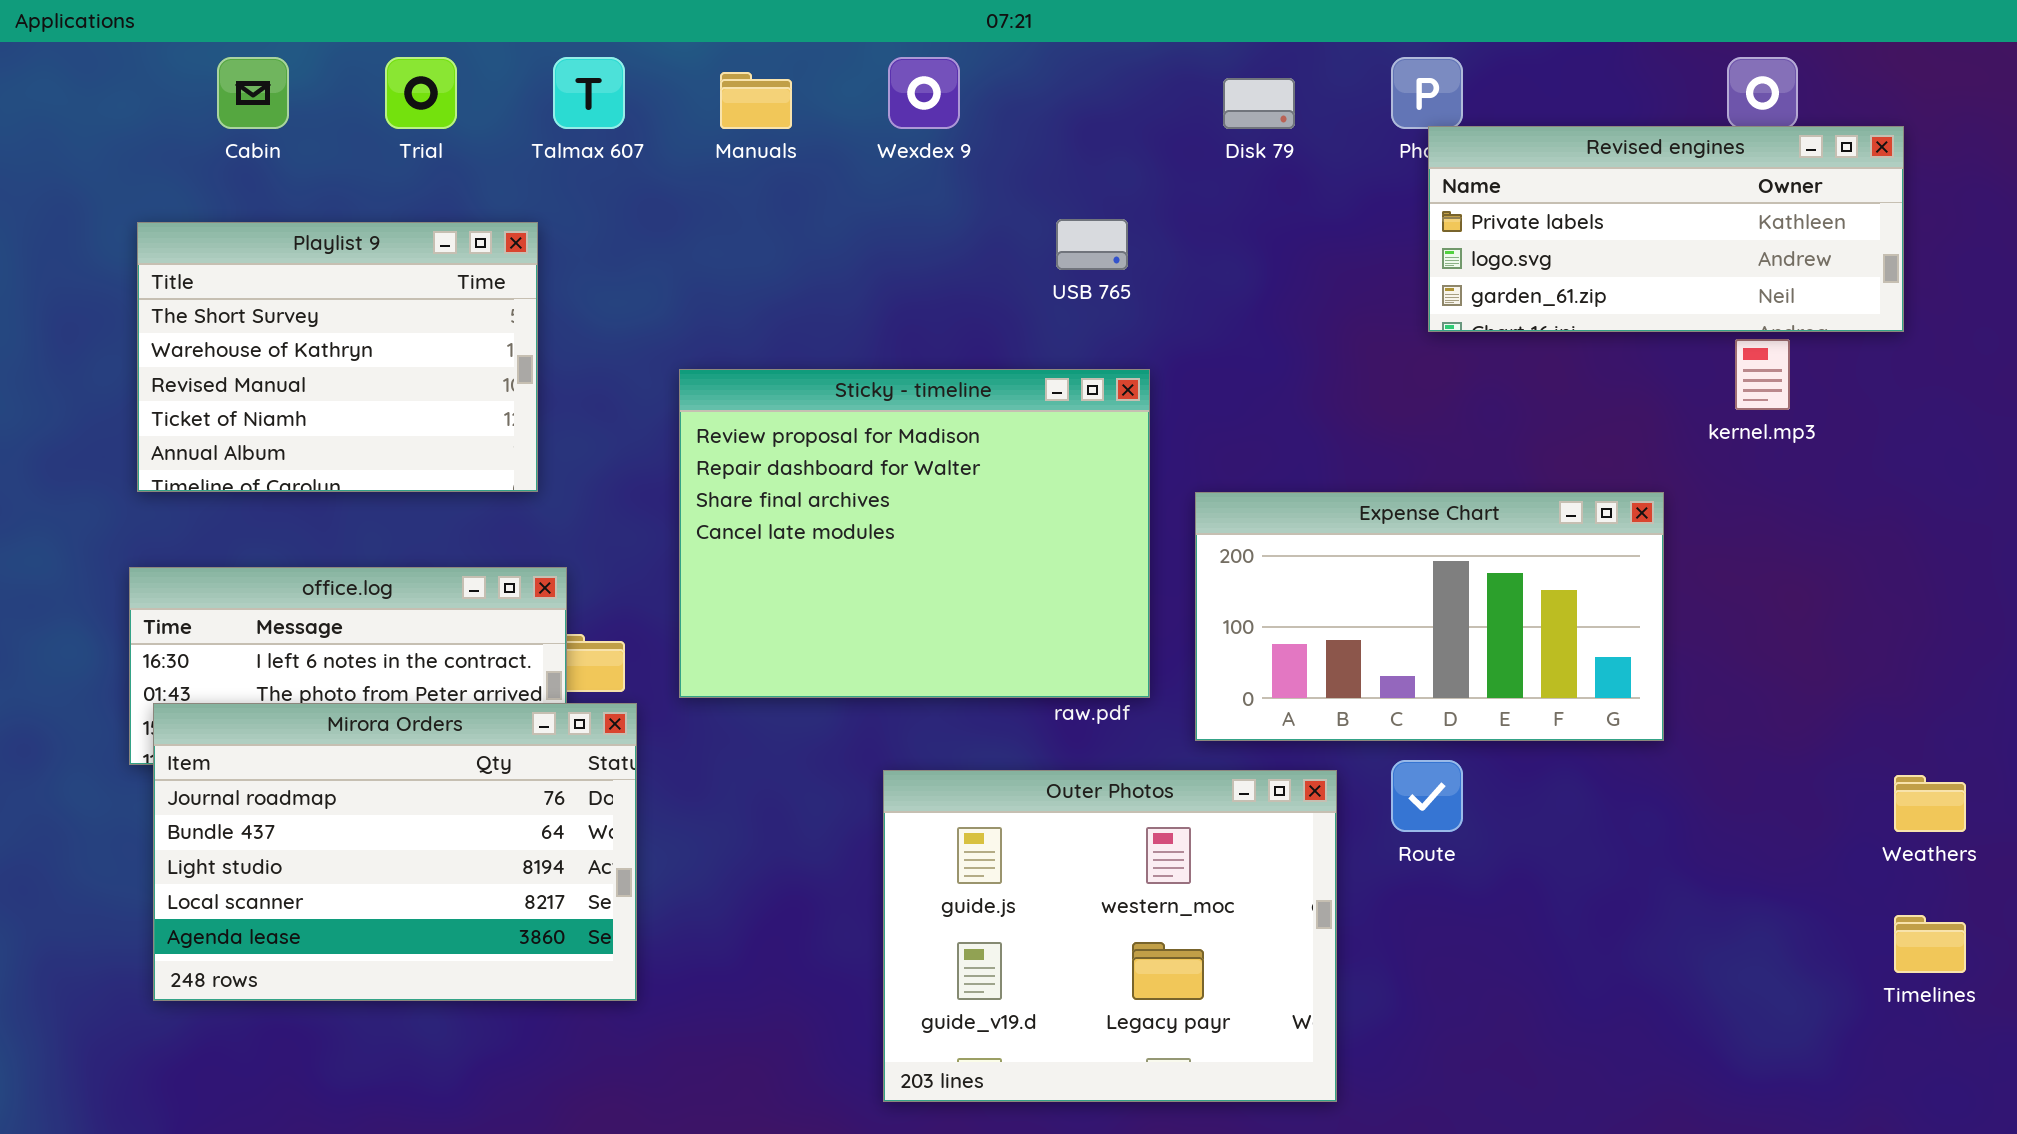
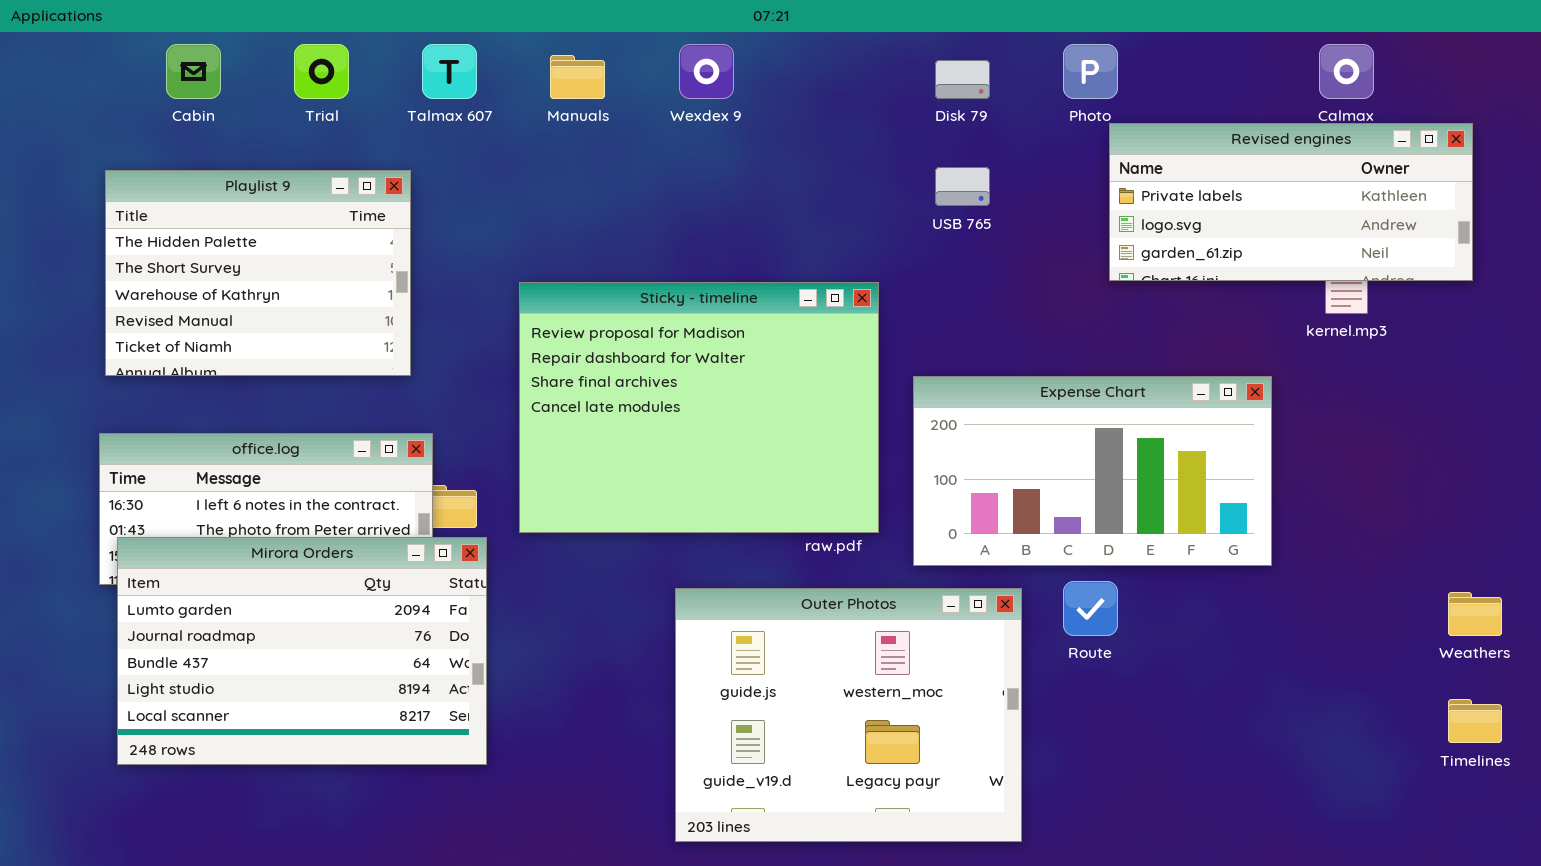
Revised engines: [1428,126,1904,332] -> [1109,123,1473,281], moved
USB 765: [1056,219,1128,270] -> [935,167,990,206], moved
Playlist 9: [137,222,538,492] -> [105,170,411,376], scrolled up 1 row
Mirora Orders: [153,703,637,1001] -> [117,537,487,765], scrolled up 1 row

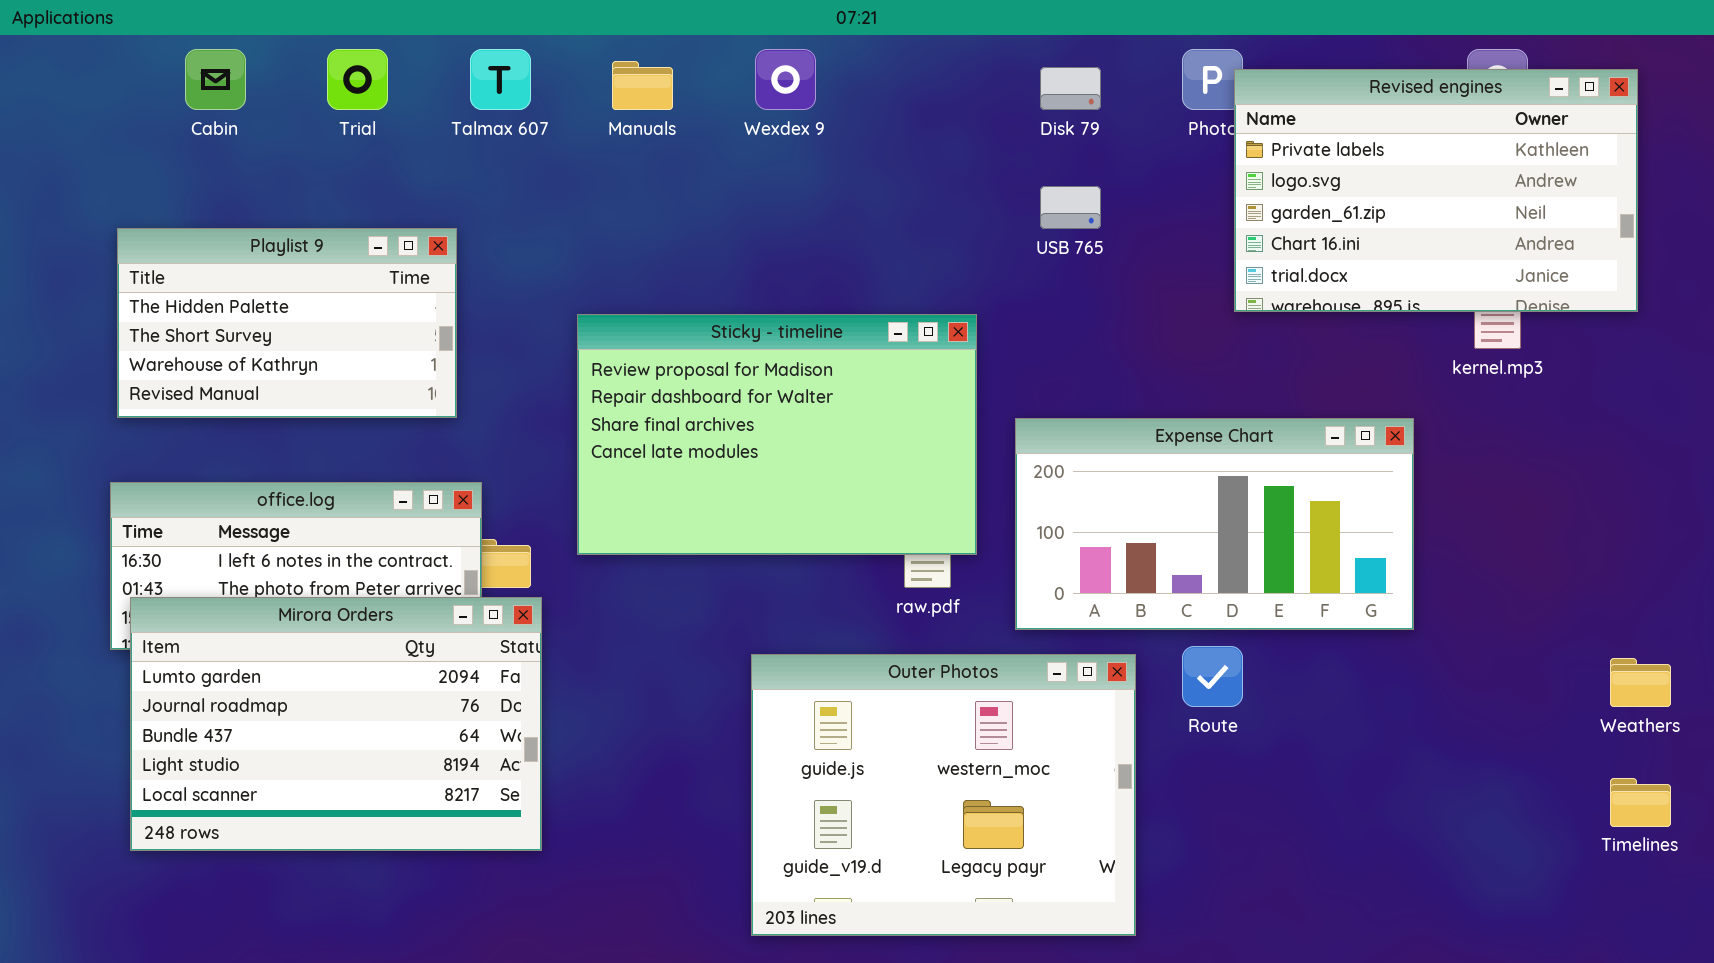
Revised engines: [1109,123,1473,281] -> [1234,69,1638,312], resized
Playlist 9: [105,170,411,376] -> [117,228,457,418], resized
Sticky - timeline: [519,282,879,533] -> [577,314,977,555], resized

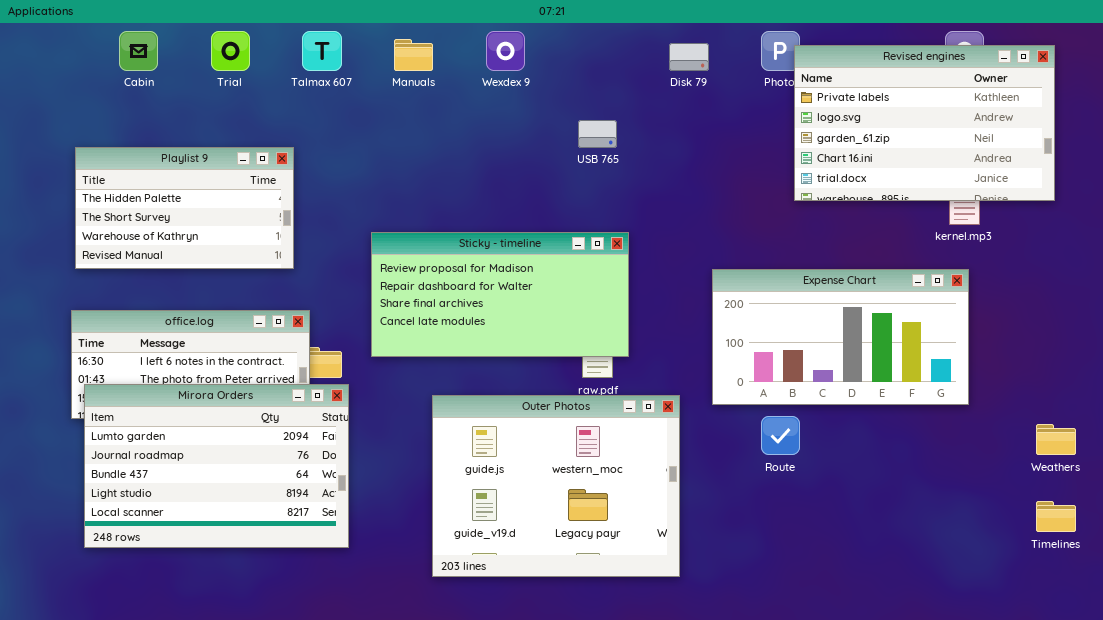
USB 765: [1040,186,1101,229] -> [578,120,617,148], moved
Sticky - timeline: [577,314,977,555] -> [371,232,629,357], resized
Expense Chart: [1015,418,1414,630] -> [712,269,969,405], moved
Outer Photos: [751,654,1136,936] -> [432,395,680,577], moved

